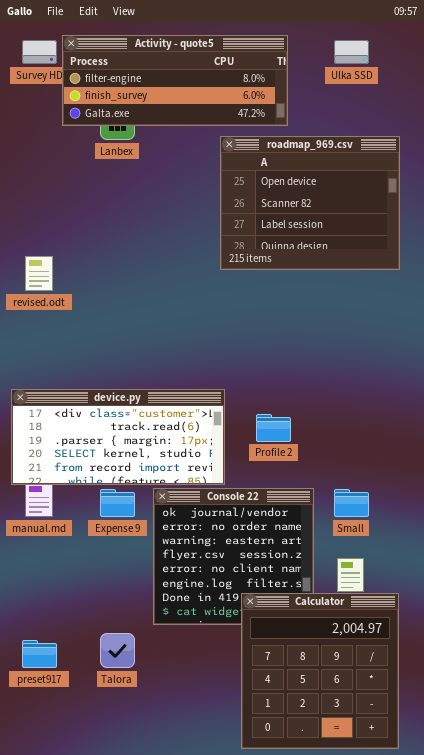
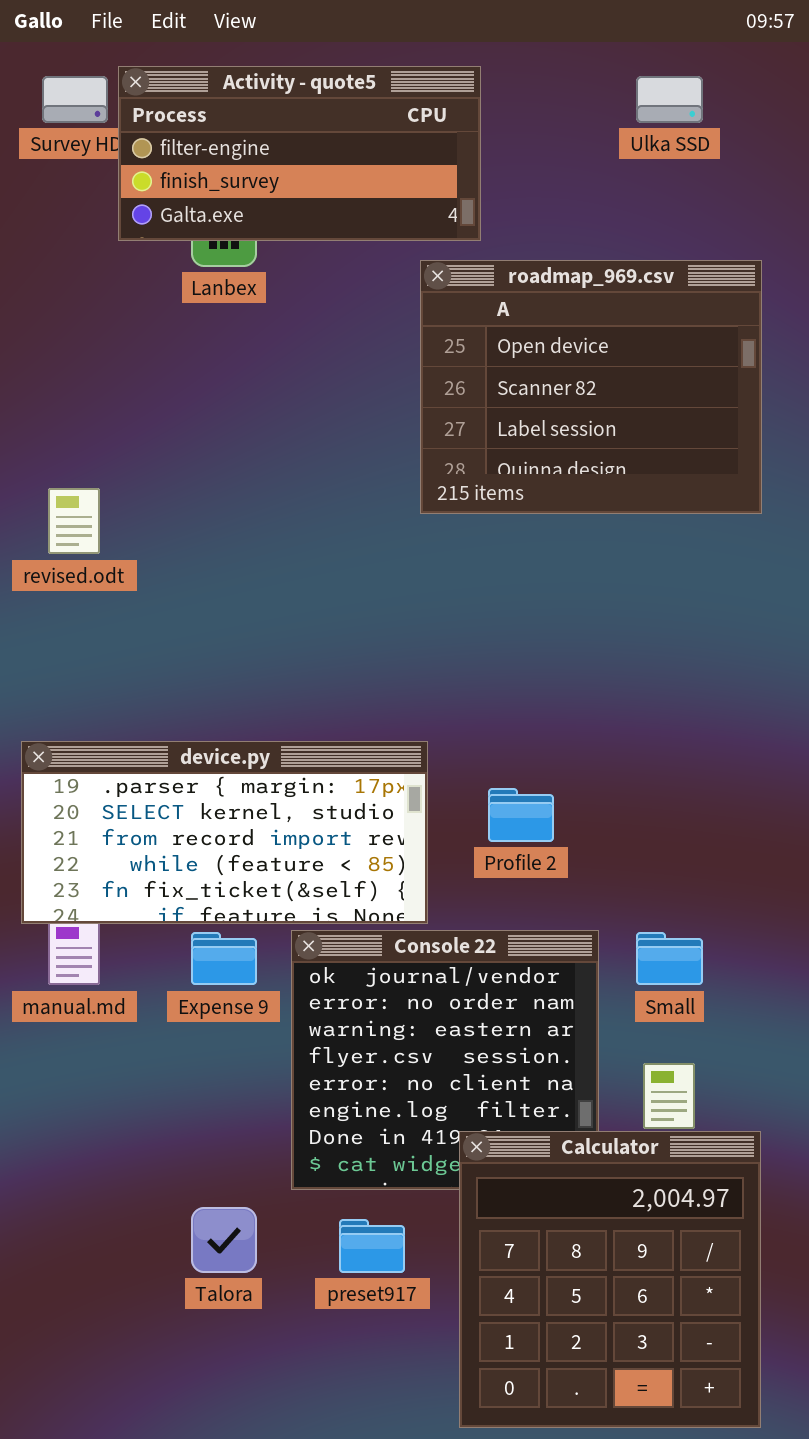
Activity - quote5: [62,35,288,126] -> [118,66,481,241], resized
device.py: [11,389,225,485] -> [21,741,428,924], scrolled down 2 rows
preset917: [22,640,57,668] -> [339,1219,405,1273], moved

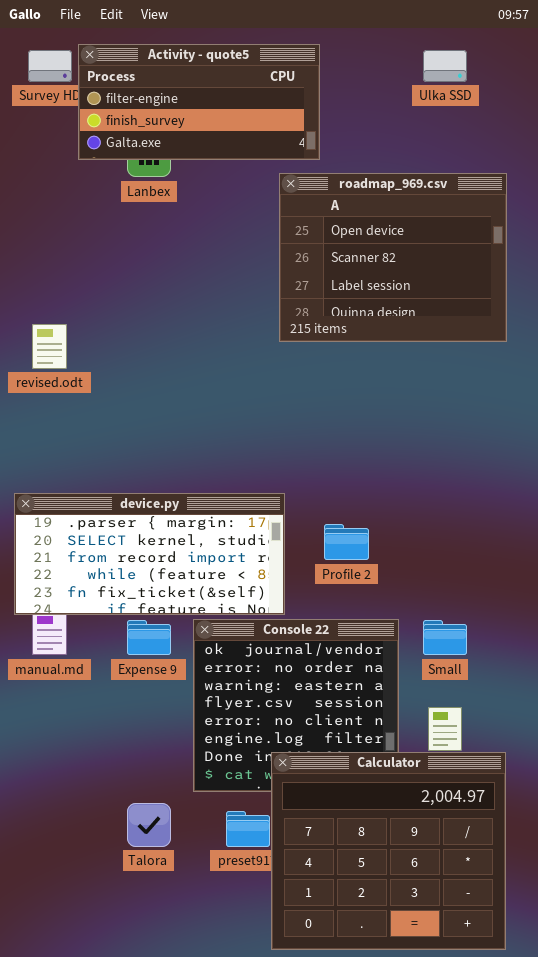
Calculator: [459,1131,761,1428] -> [271,752,506,950], resized

